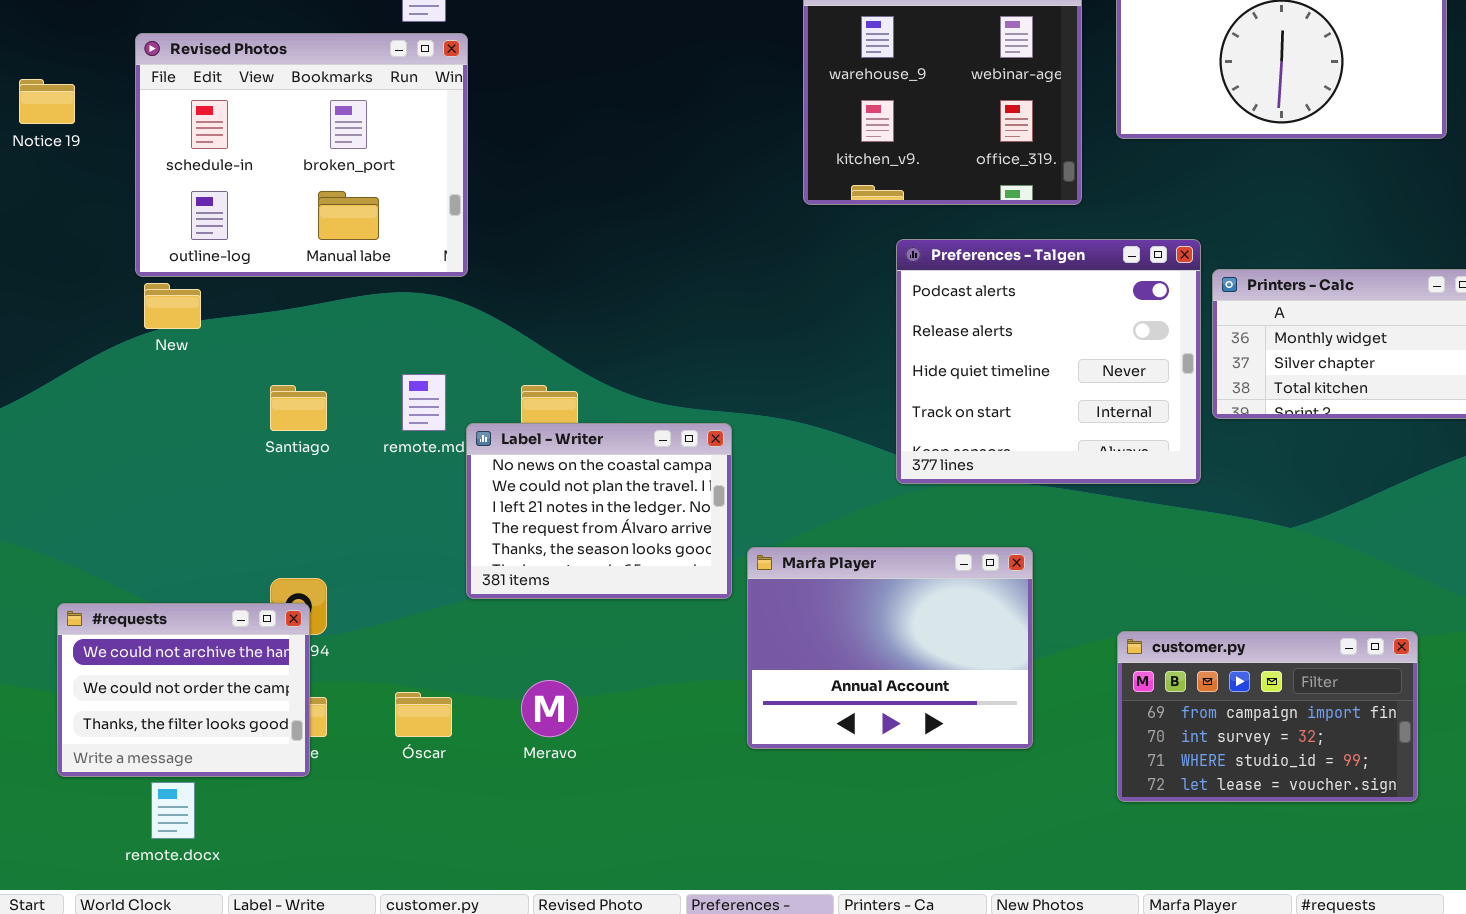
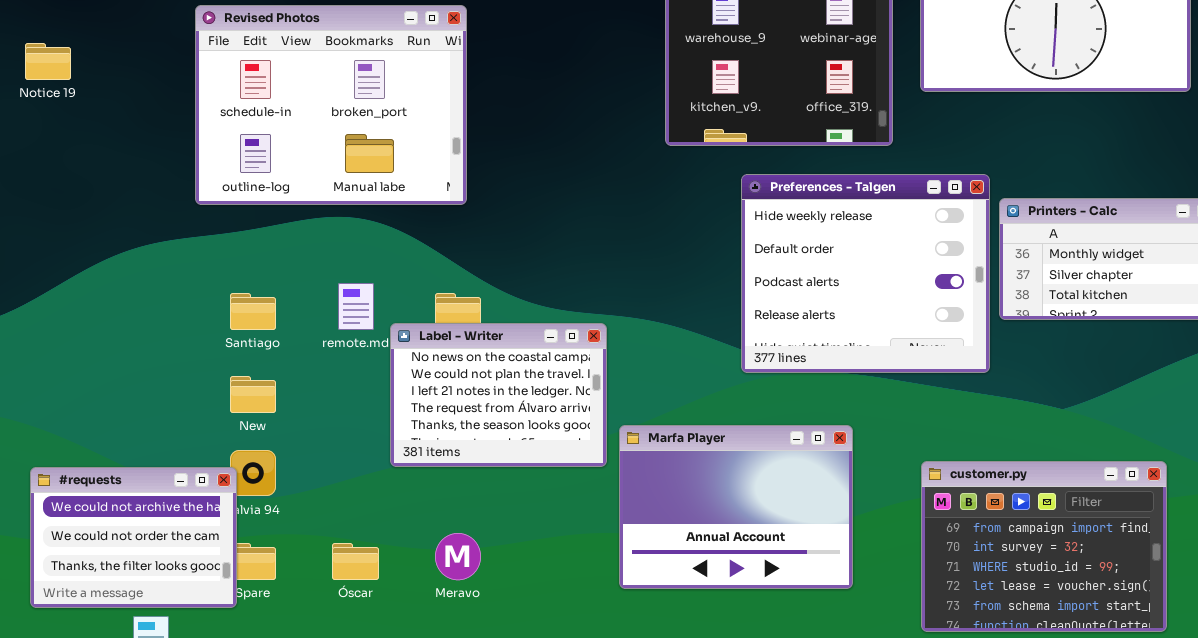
Revised Photos: [135,33,468,277] -> [195,5,467,205], moved
Preferences - Talgen: [896,239,1201,484] -> [741,174,990,373], scrolled up 2 rows
New: [144,283,201,329] -> [230,376,276,413], moved
#requests: [57,603,310,777] -> [30,467,237,608], moved
customer.py: [1117,631,1418,802] -> [921,461,1167,632], resized

